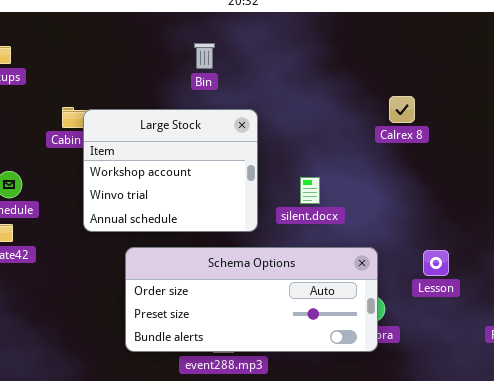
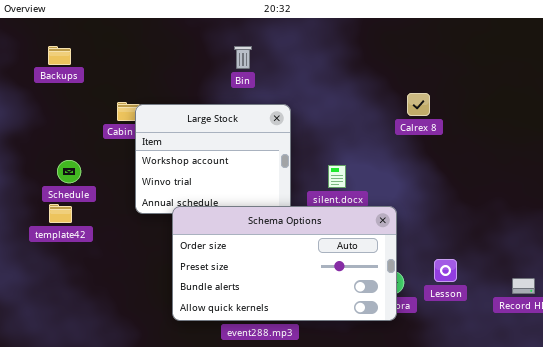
Schema Options: [125,247,378,352] -> [172,206,397,321], resized
Lesson: [423,250,449,276] -> [434,259,457,282], moved

